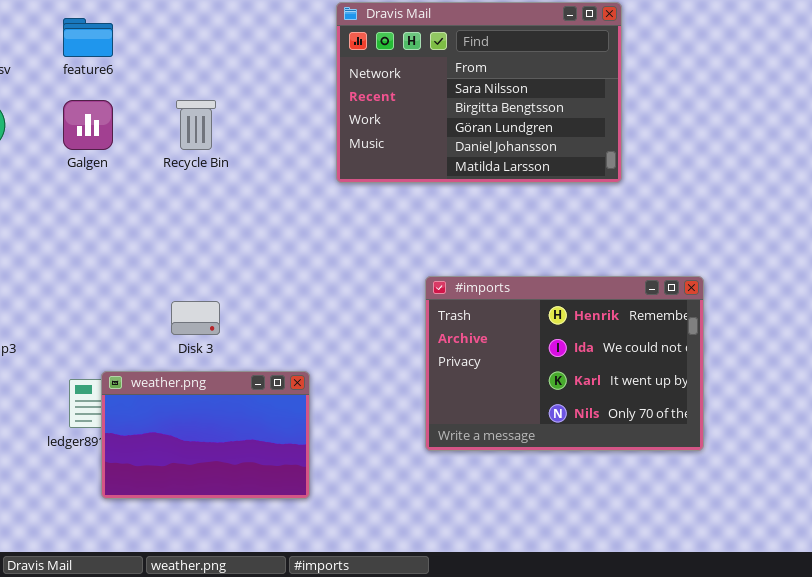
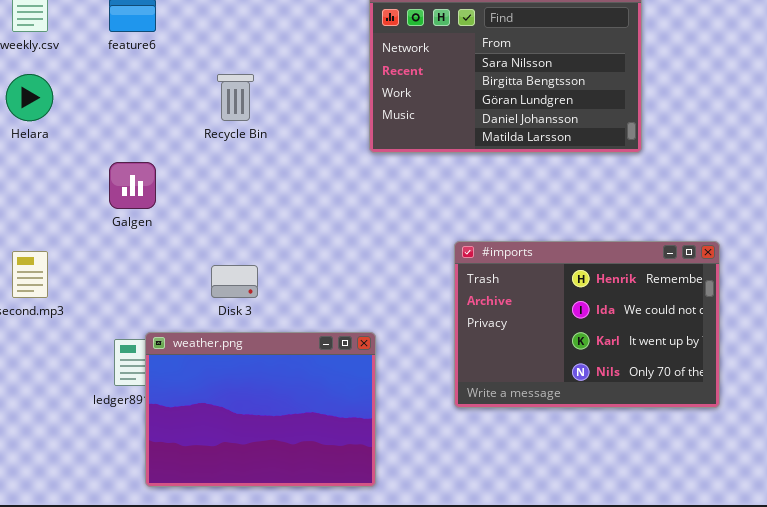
Galgen: [63,100,113,150] -> [109,162,156,209], moved
weather.png: [101,371,310,499] -> [145,332,376,487], resized

